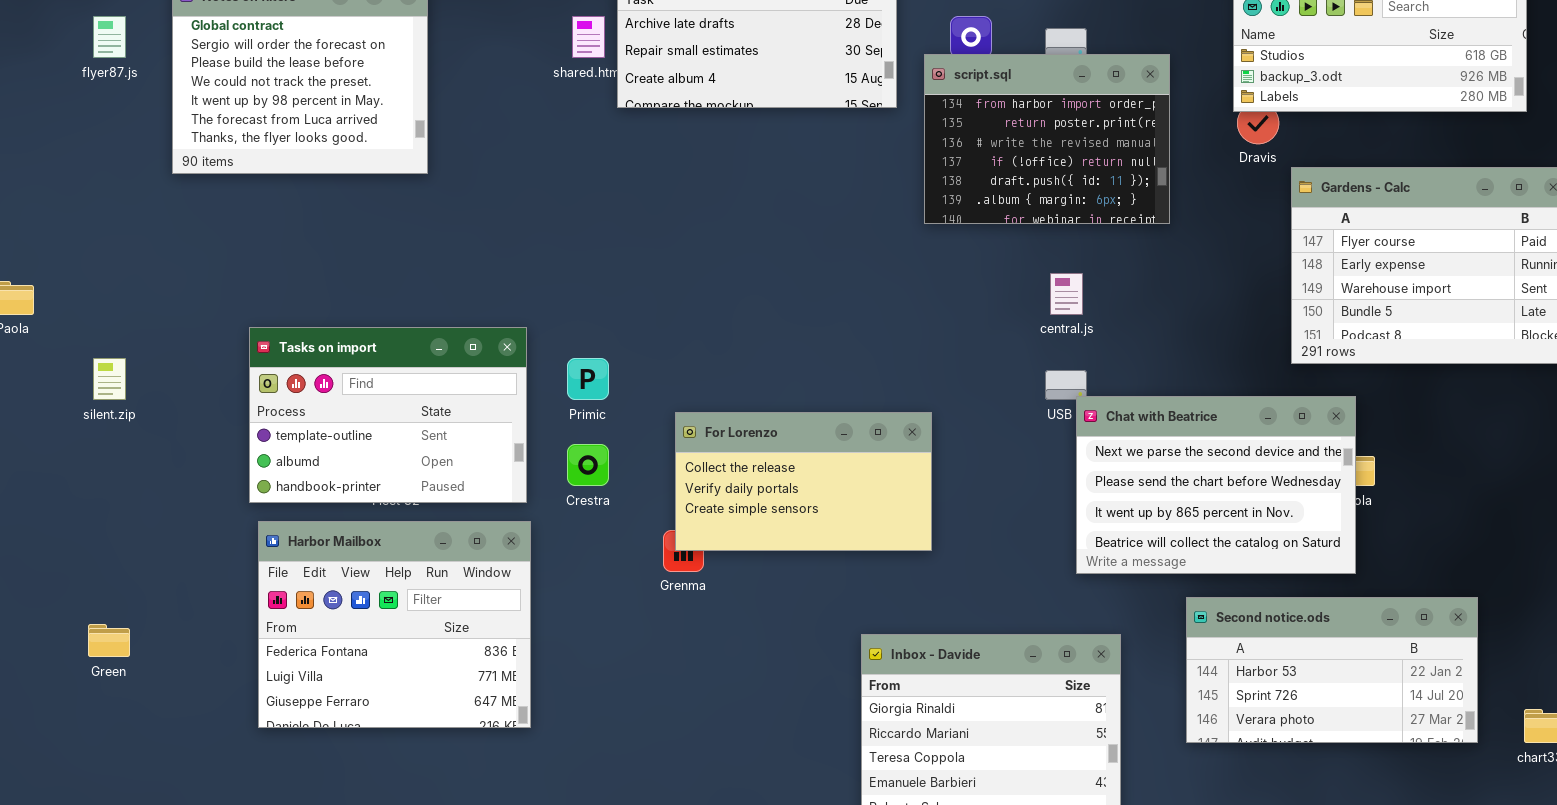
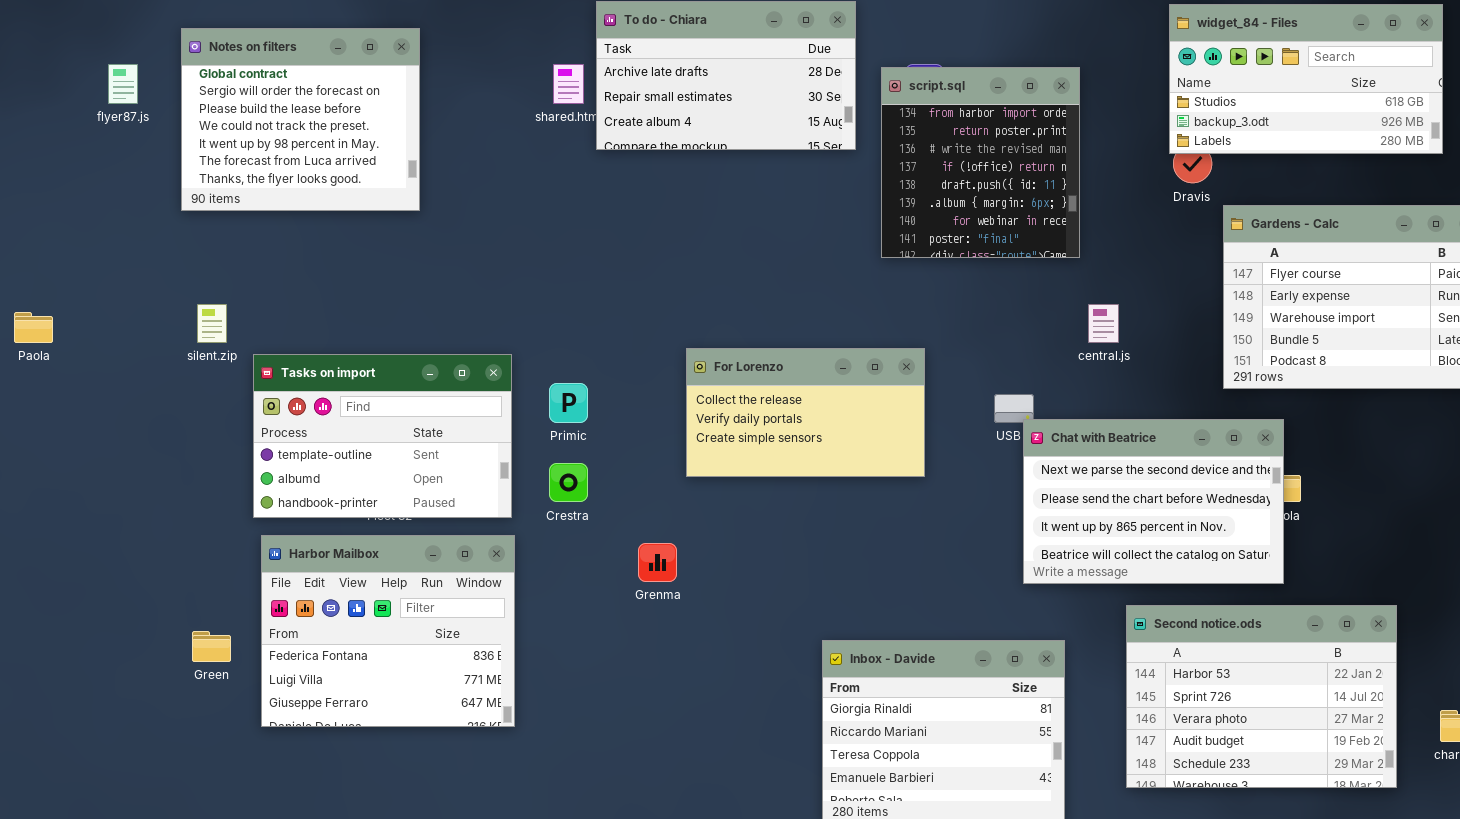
script.sql: [924,54,1170,224] -> [881,67,1080,258], resized
central.js: [1050,273,1083,315] -> [1088,304,1119,343], moved
silent.zip: [93,358,126,400] -> [197,304,227,343], moved
For Lorenzo: [675,412,932,551] -> [686,348,925,477], moved
Second notice.ods: [1186,597,1478,743] -> [1126,605,1397,788], resized
Green: [88,624,130,657] -> [192,631,231,662], moved

